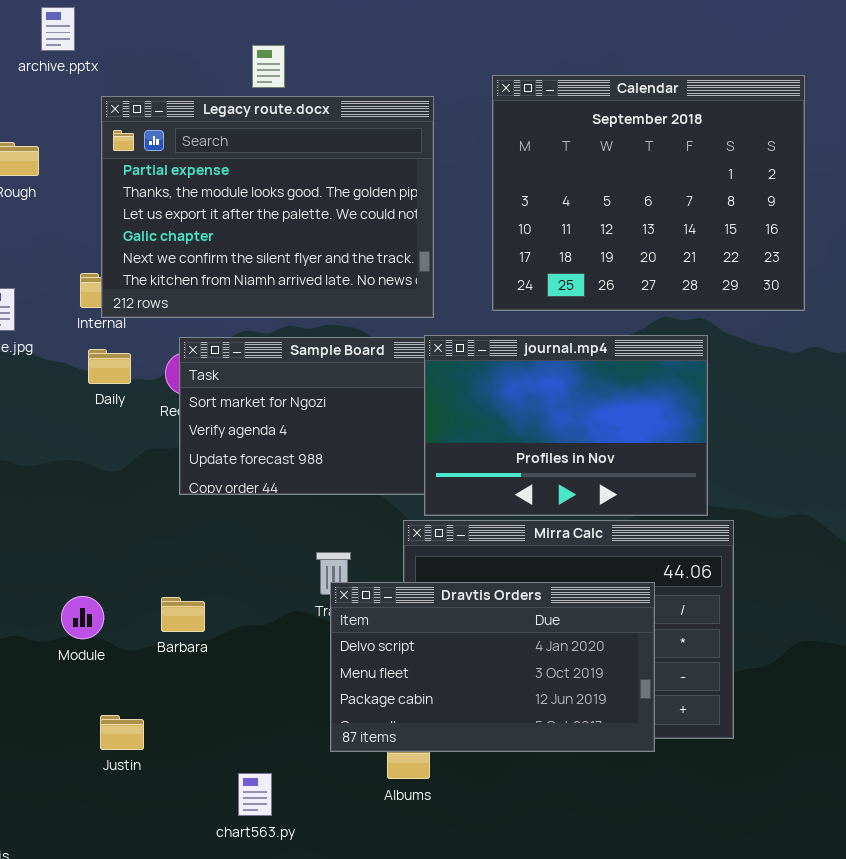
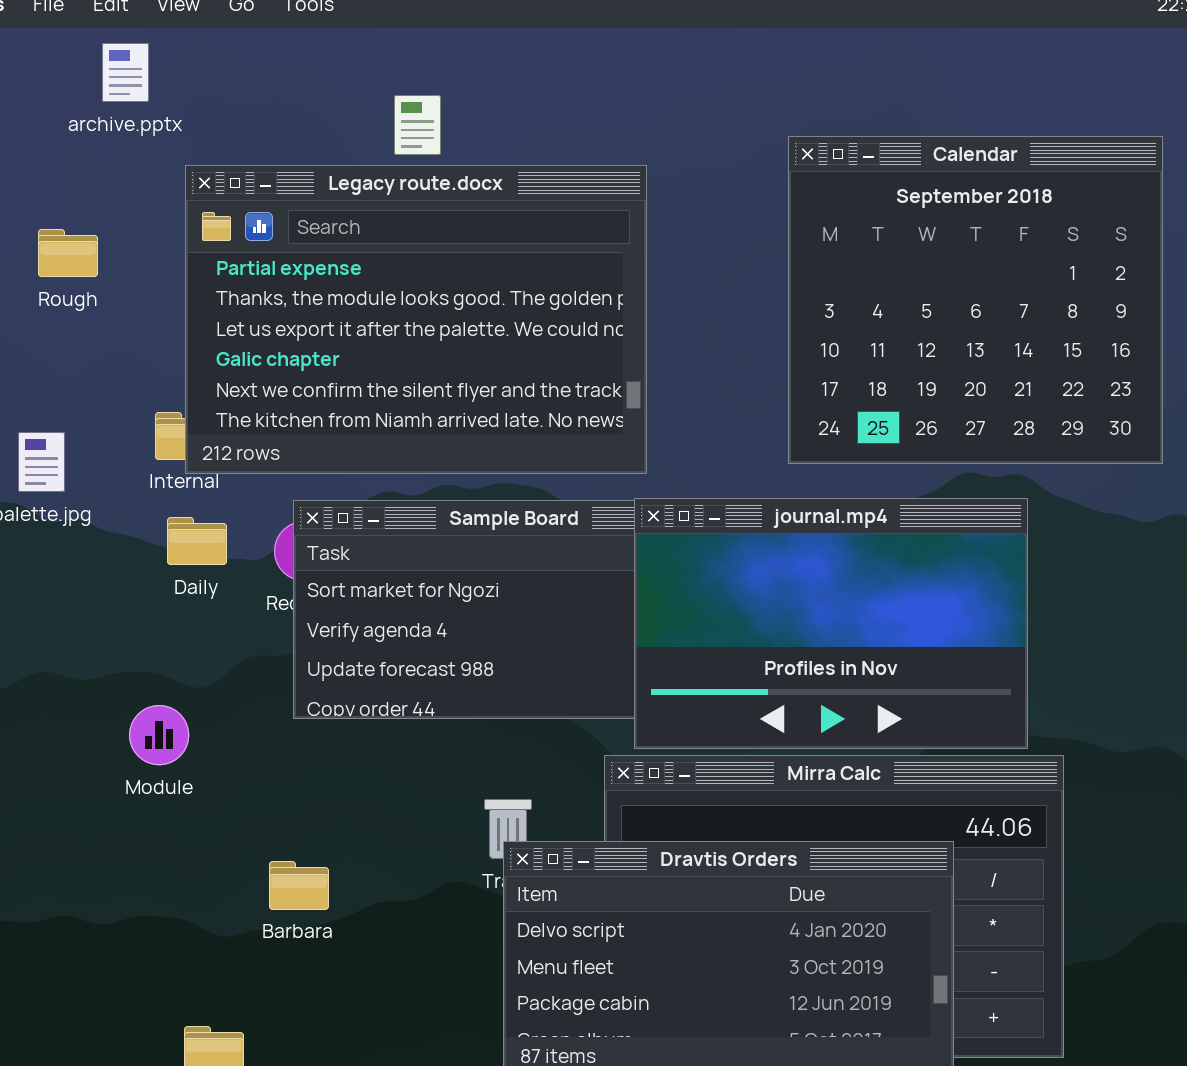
Calendar: [492,75,805,311] -> [788,136,1163,464], resized
Module: [61,596,104,639] -> [129,705,189,765], moved

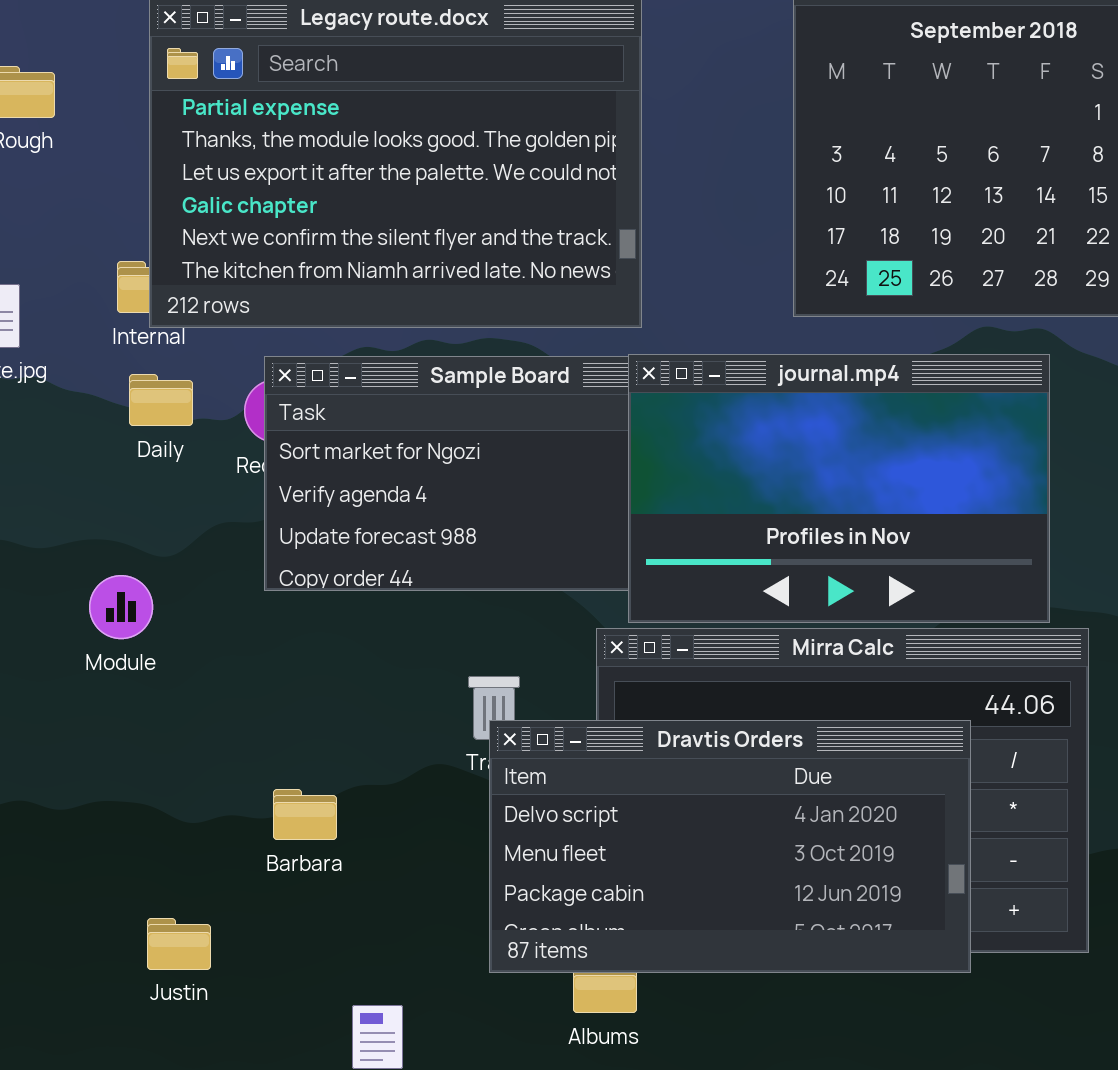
Barbara: [269,861,329,910] -> [273,789,337,840], moved

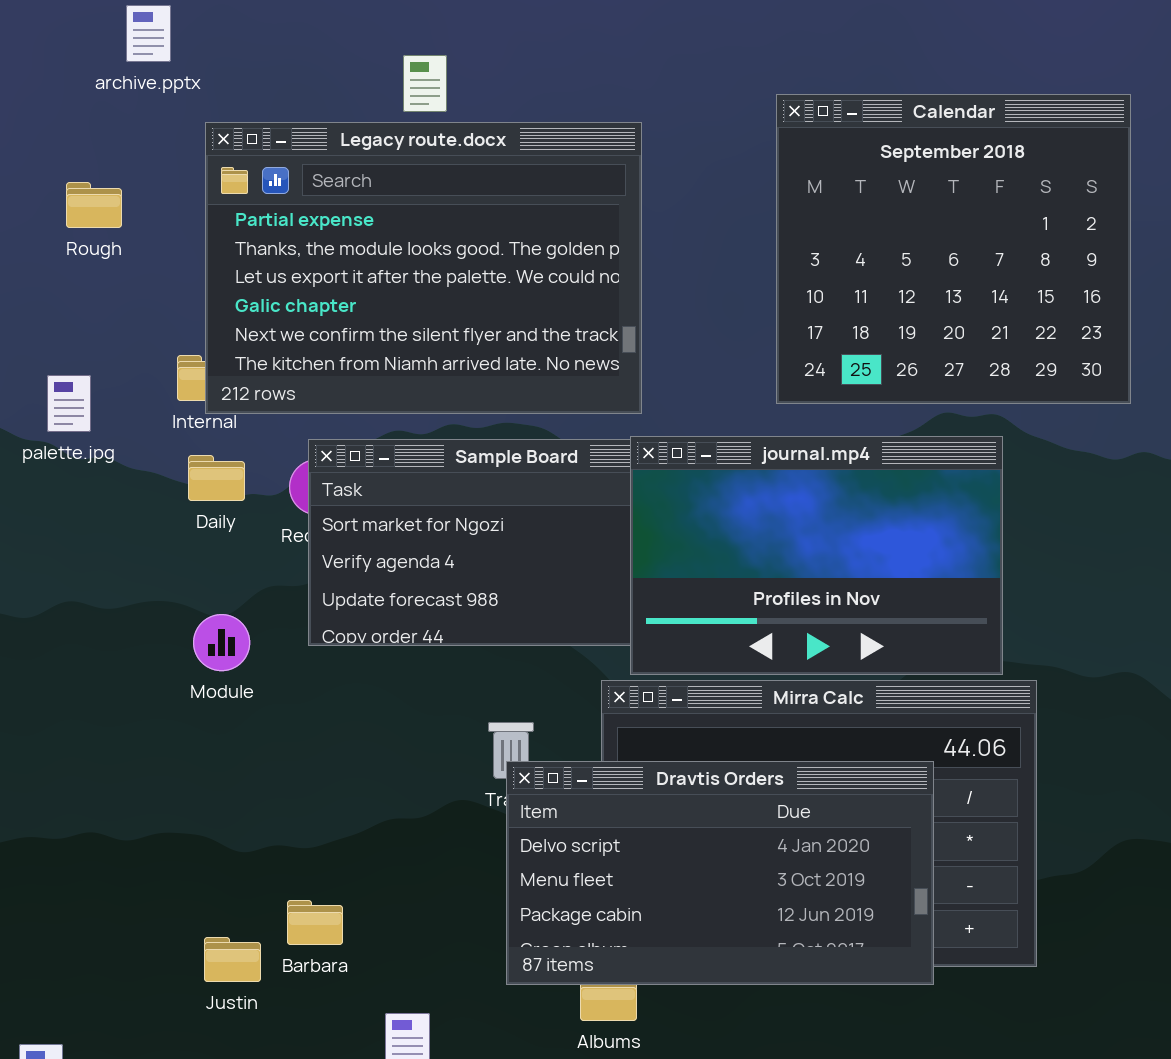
Module: [89,575,153,639] -> [193,614,250,671], moved
Barbara: [273,789,337,840] -> [287,900,343,945], moved

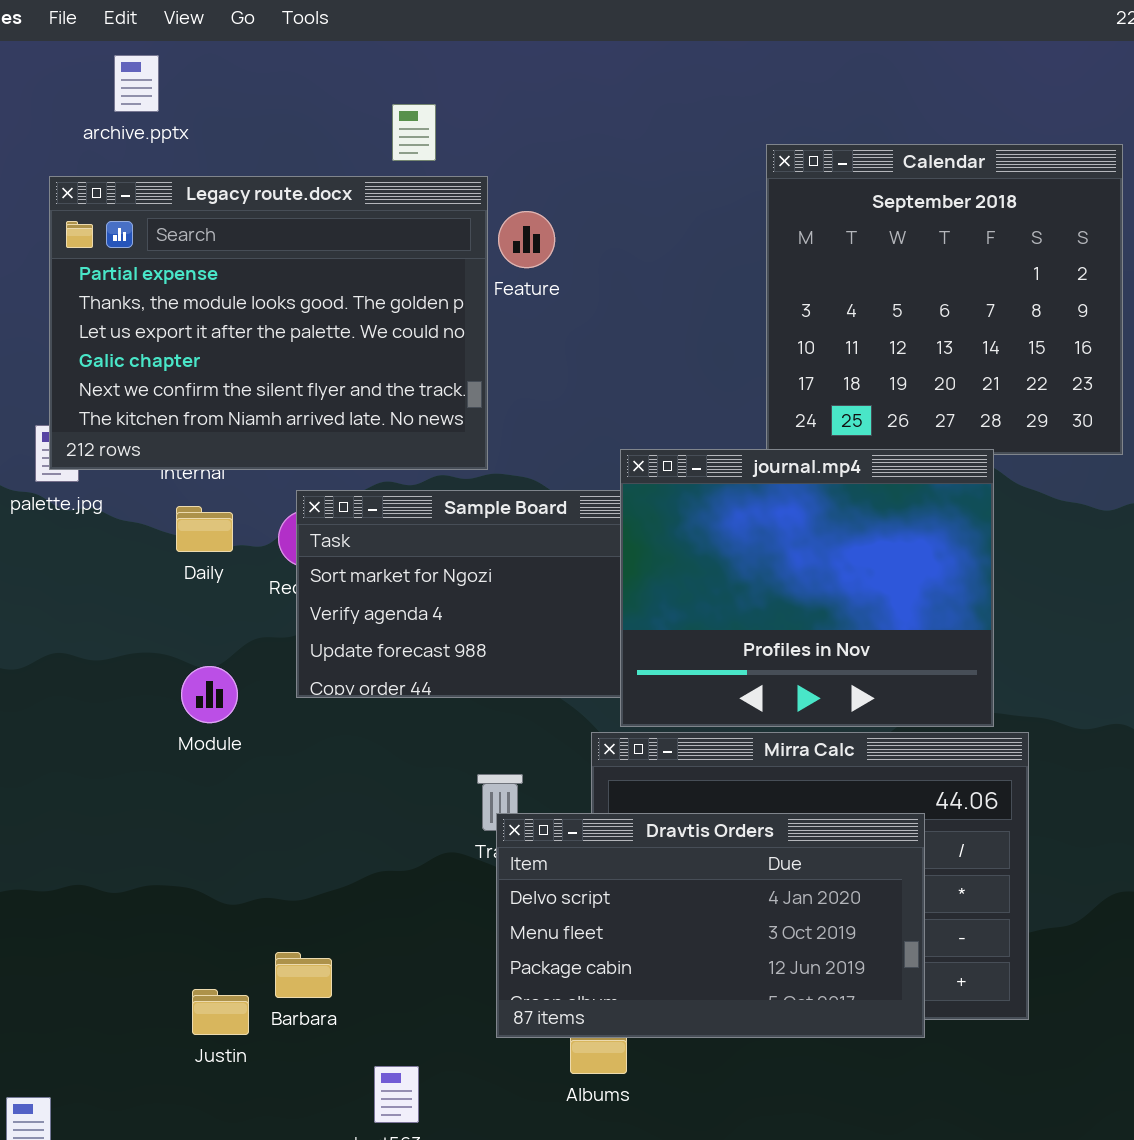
Legacy route.docx: [205,122,642,414] -> [49,176,488,470], moved
journal.mp4: [630,436,1003,675] -> [620,449,994,727], resized

